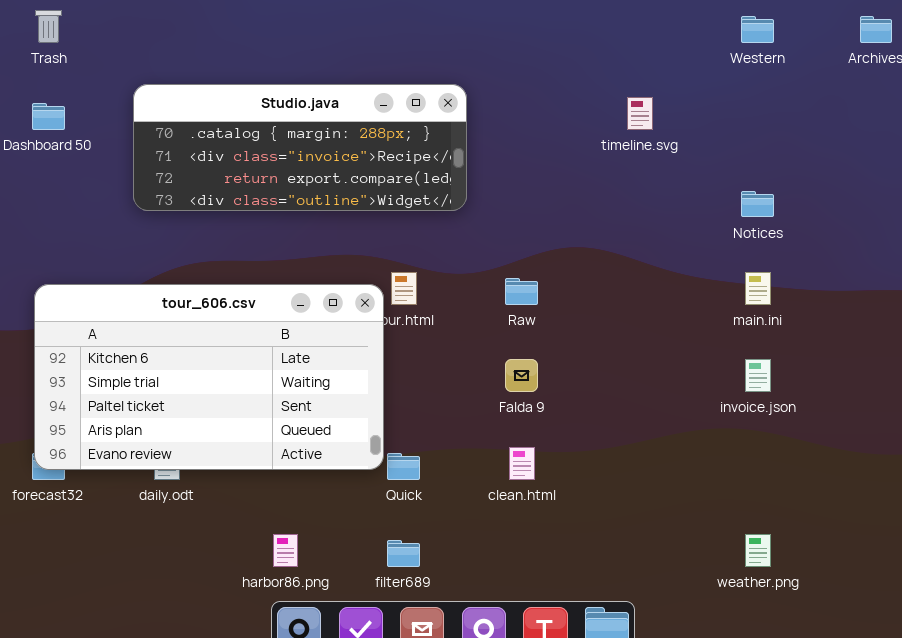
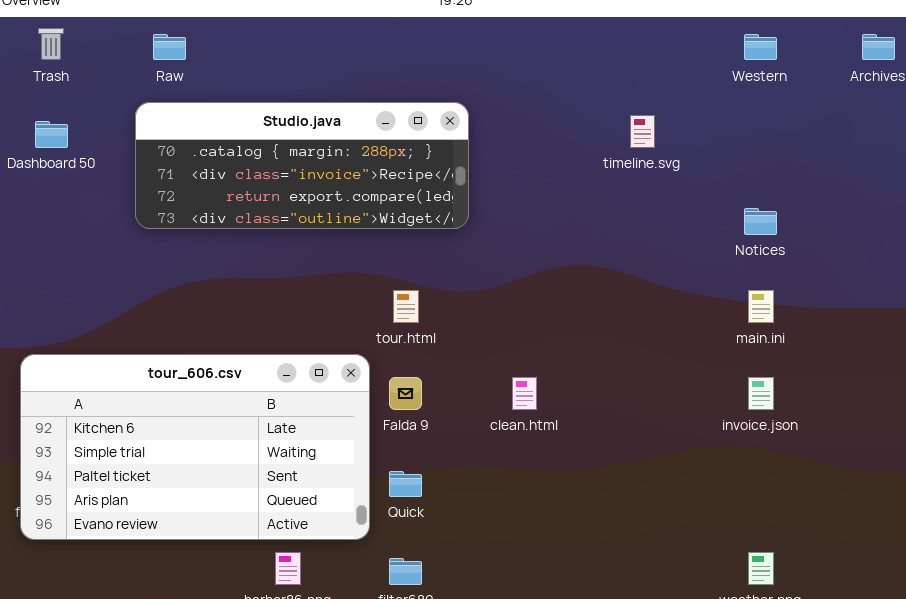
Raw: [505,278,538,305] -> [153,34,186,60], moved
tour_606.csv: [34,284,384,470] -> [20,354,370,540], moved
Falda 9: [505,359,538,392] -> [389,377,422,410], moved
clean.html: [509,447,535,480] -> [512,377,537,410], moved

